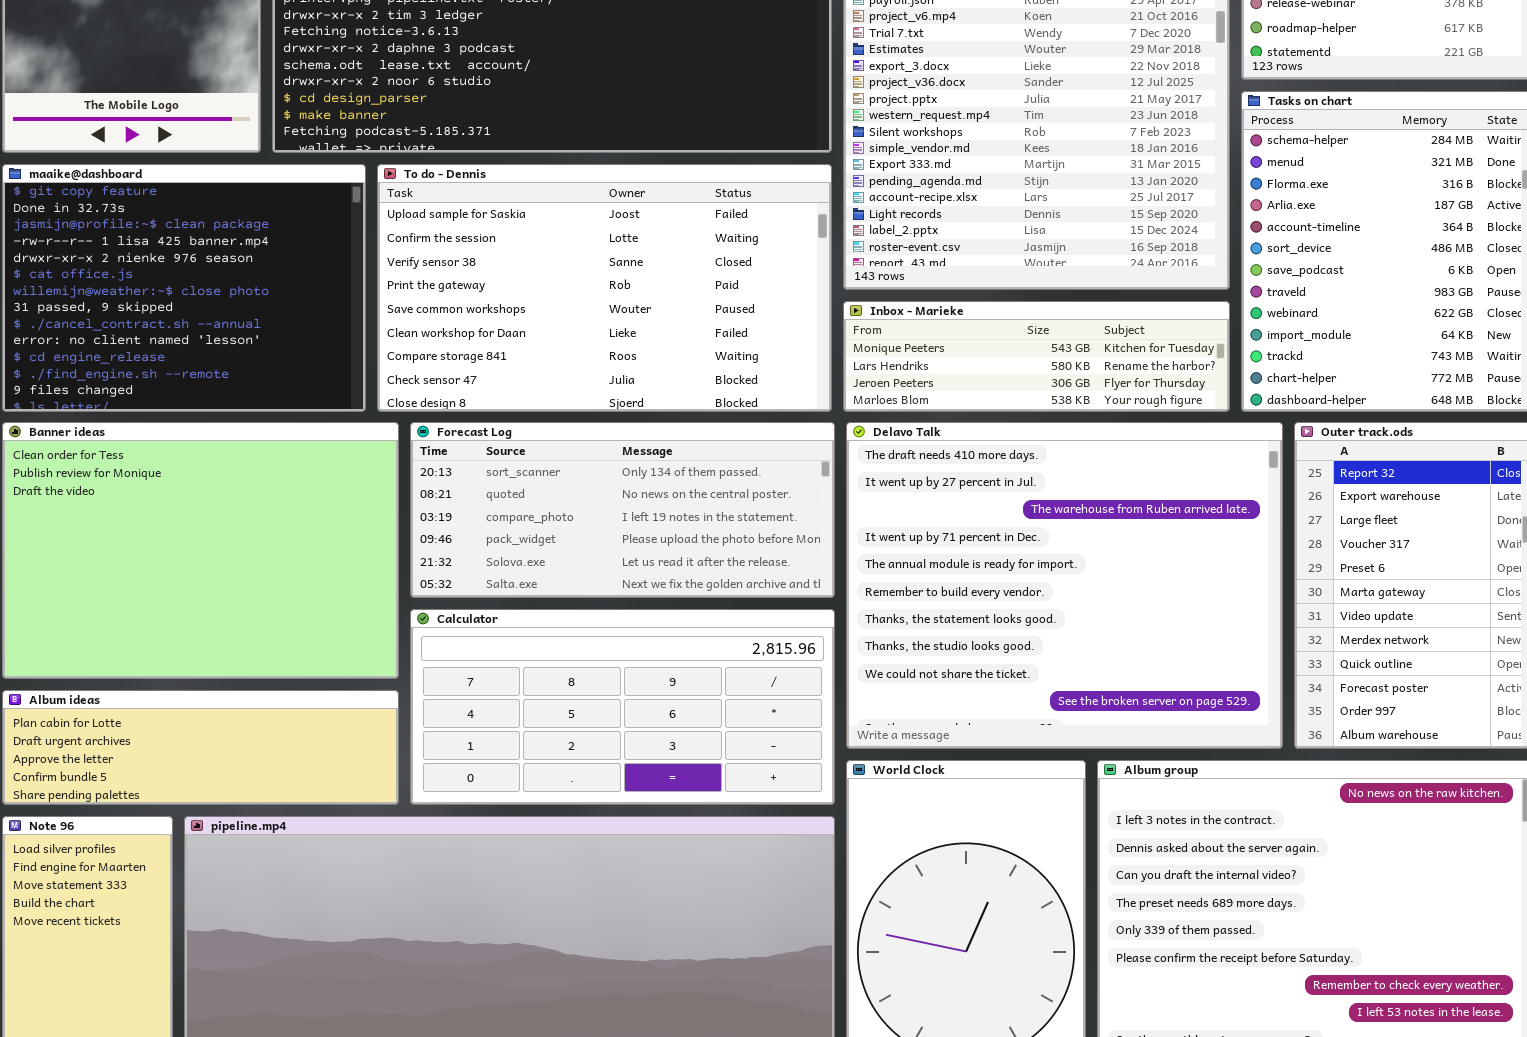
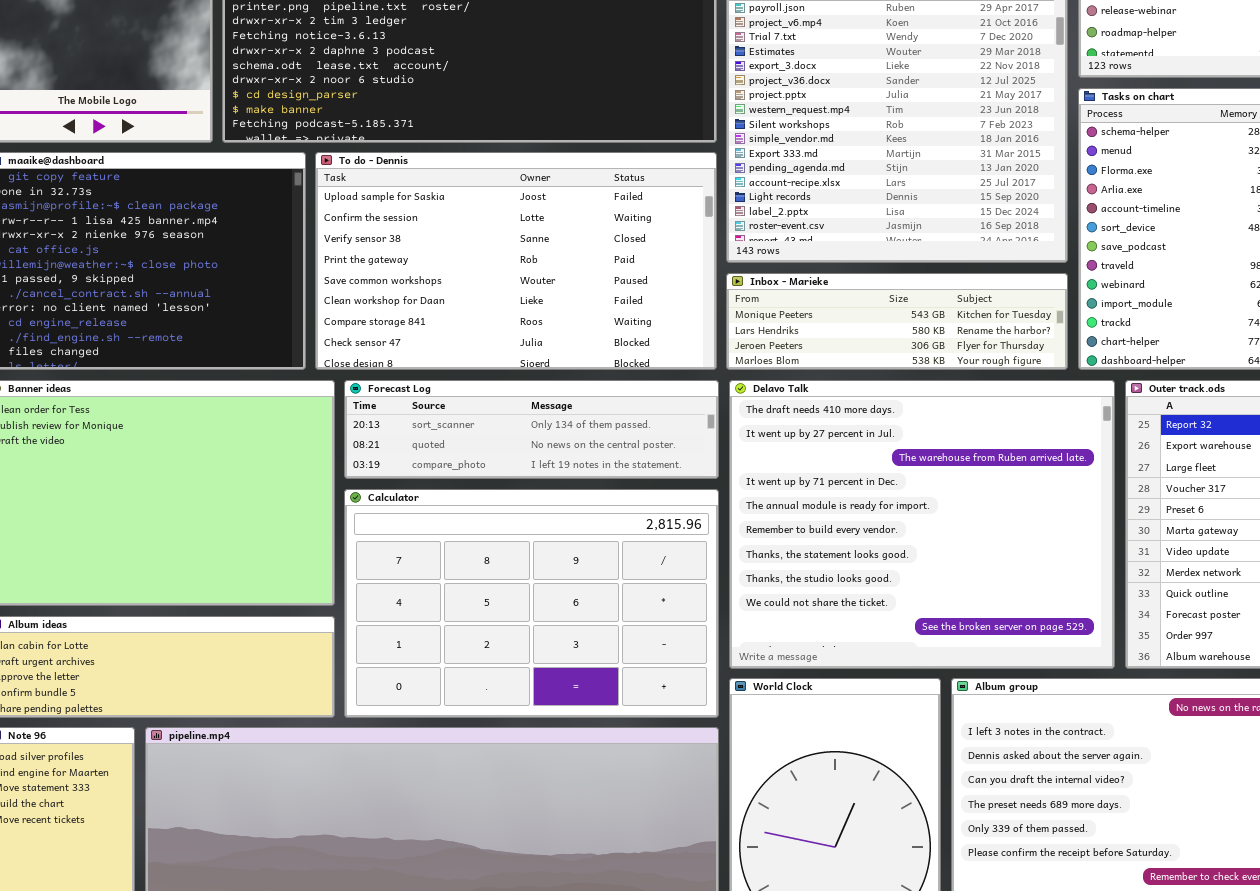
Forecast Log: [410,422,835,598] -> [344,380,719,479], resized
Calculator: [410,609,835,805] -> [344,489,719,718], resized

